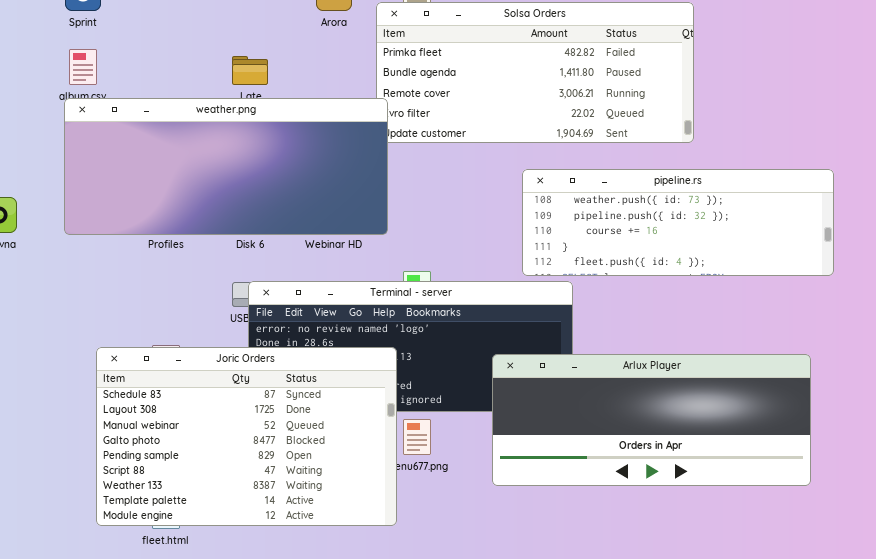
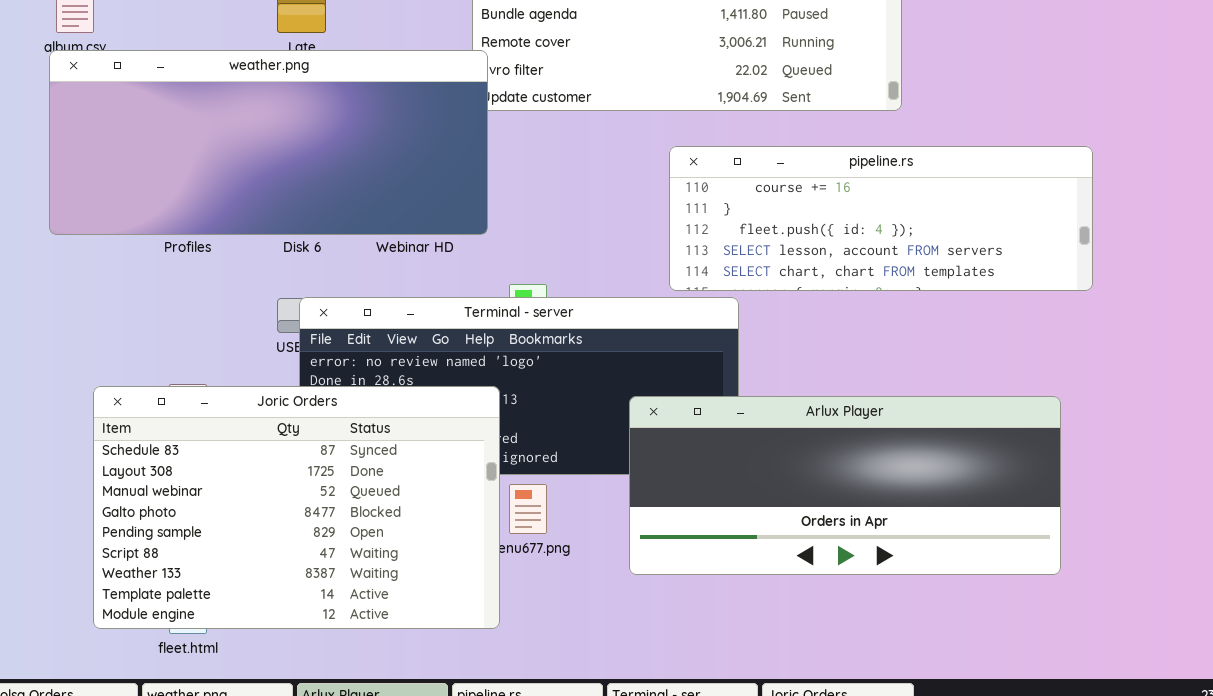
pipeline.rs: [522,169,834,276] -> [669,146,1093,291], scrolled down 2 rows

